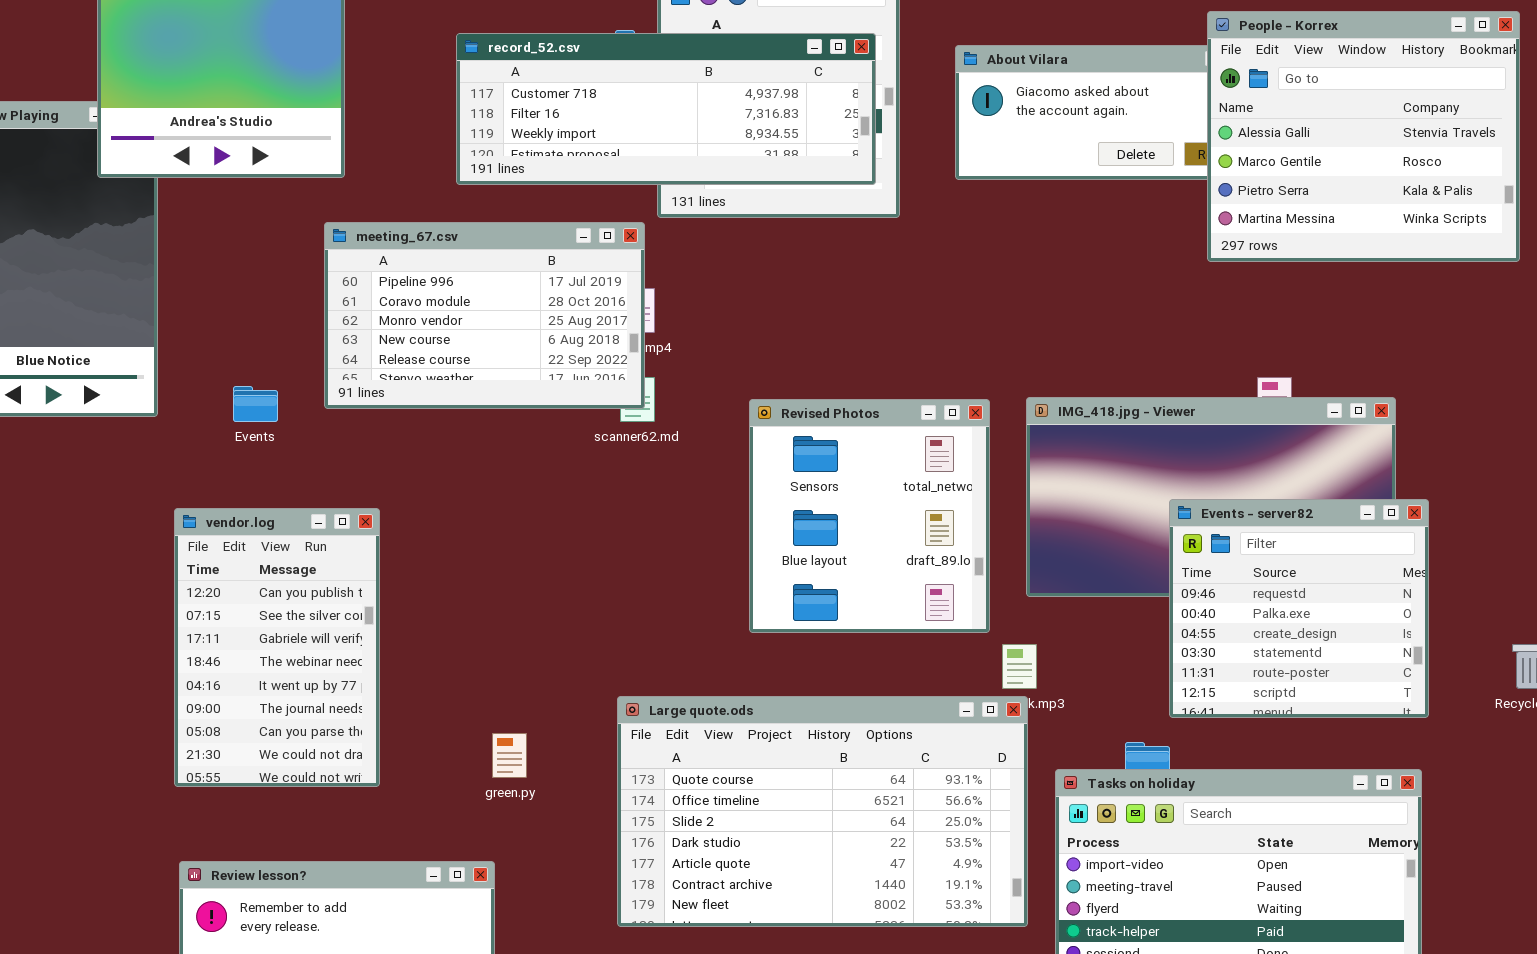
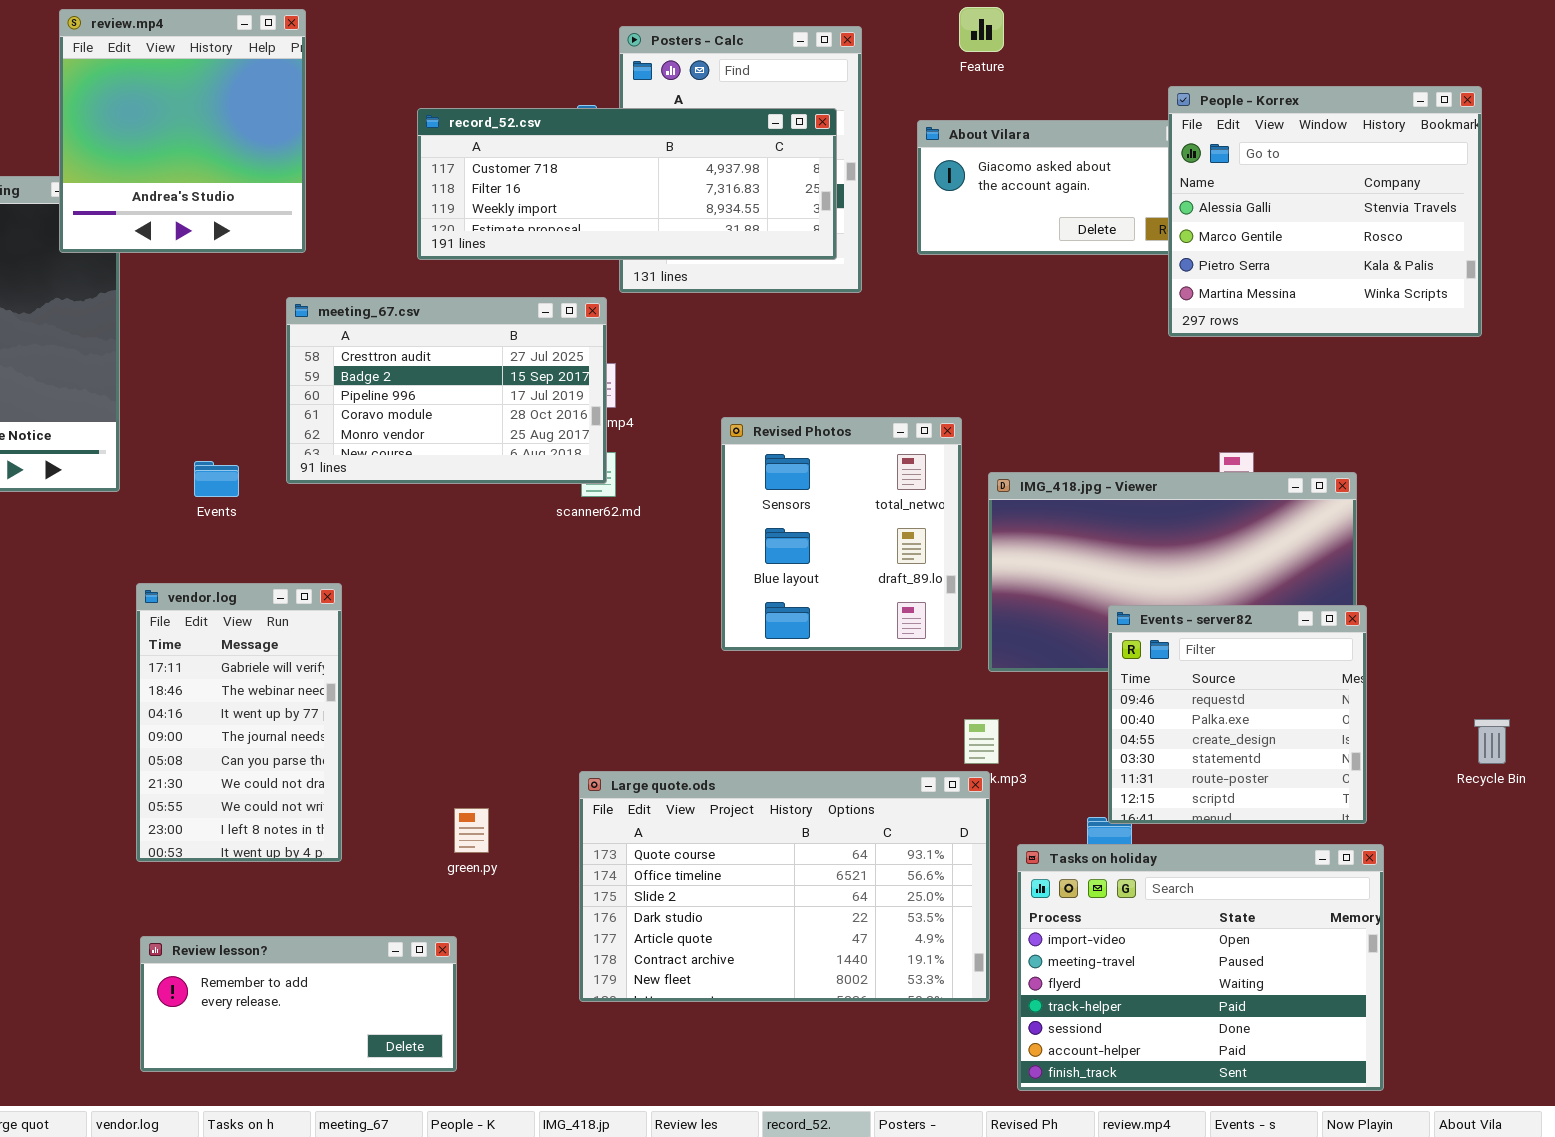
meeting_67.csv: [324,222,645,409] -> [286,297,607,484], scrolled up 2 rows
Revised Photos: [749,399,990,633] -> [721,417,962,651], moved
Events - server82: [1169,499,1429,718] -> [1108,605,1367,824], moved
vendor.log: [174,508,380,787] -> [136,583,342,862], scrolled down 2 rows

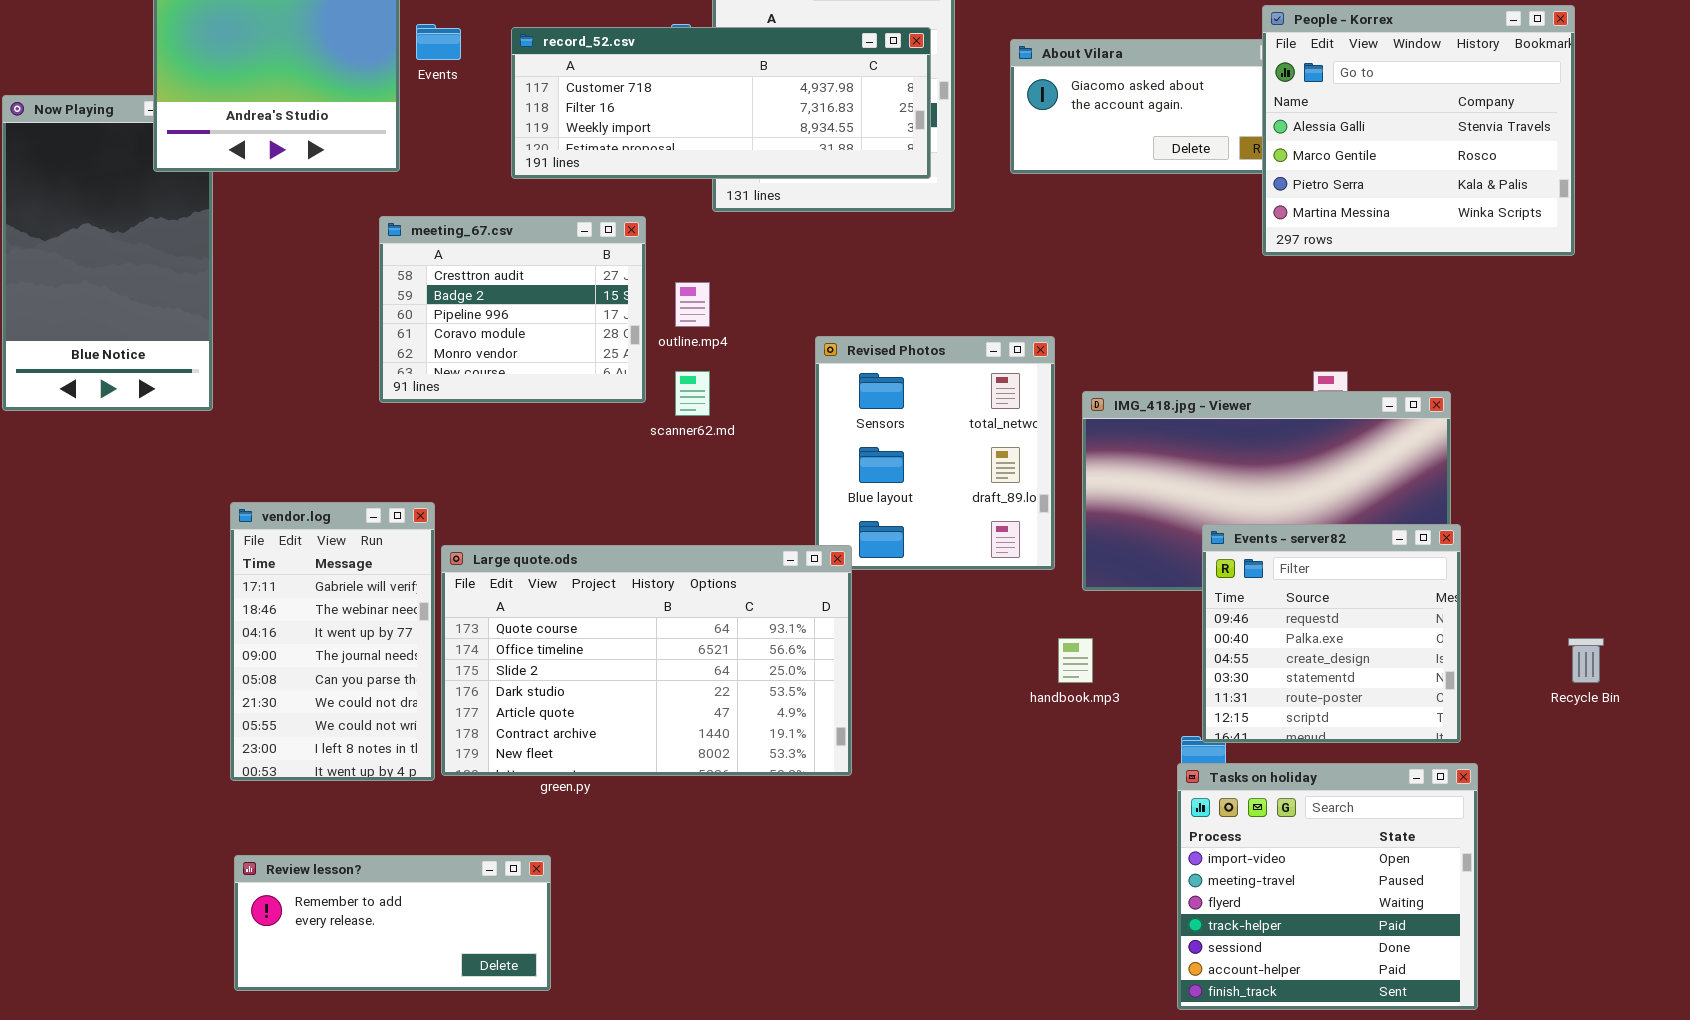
meeting_67.csv: [286,297,607,484] -> [379,216,646,403], resized
Events: [194,461,239,497] -> [416,24,461,60], moved
Large quote.ods: [579,771,990,1002] -> [441,545,852,776], moved
Tasks on holiday: [1017,844,1384,1091] -> [1177,763,1478,1010], resized

